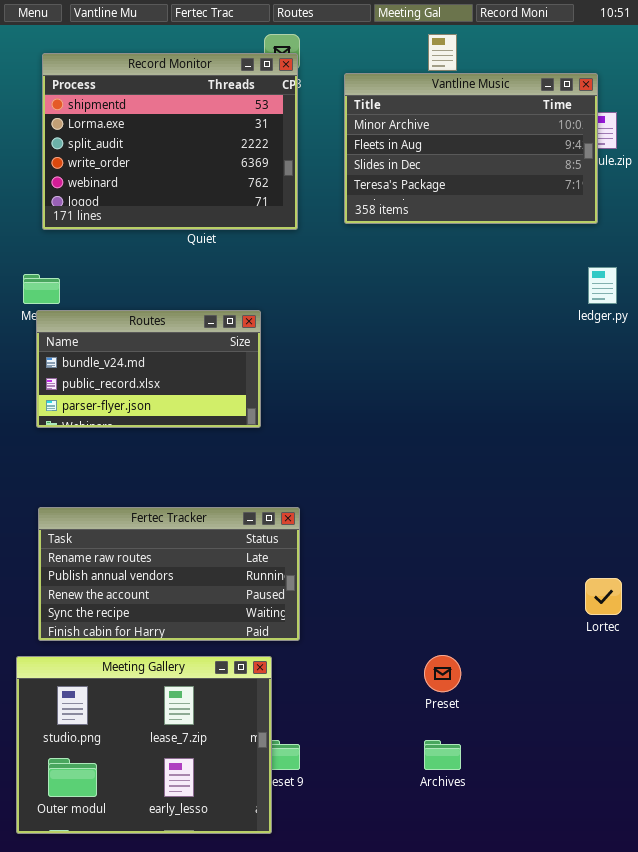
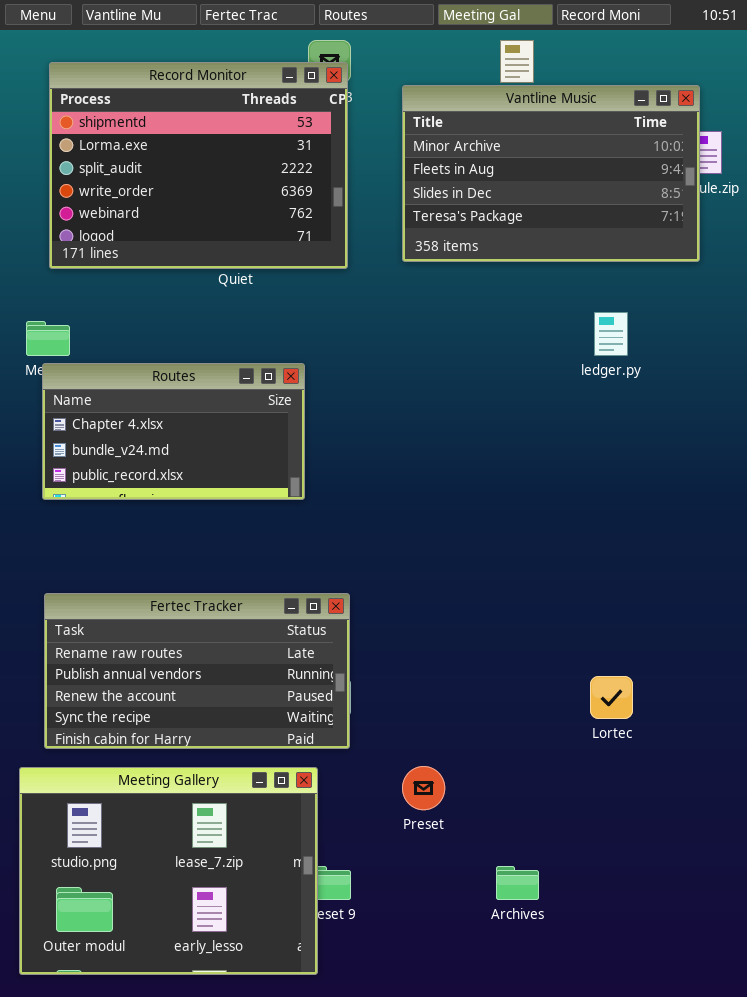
ledger.py: [588,267,617,304] -> [594,312,628,356], moved
Routes: [36,310,261,428] -> [42,363,305,500], scrolled up 1 row
Lortec: [585,578,622,615] -> [590,676,633,719], moved
Preset: [424,655,461,692] -> [402,766,445,810], moved

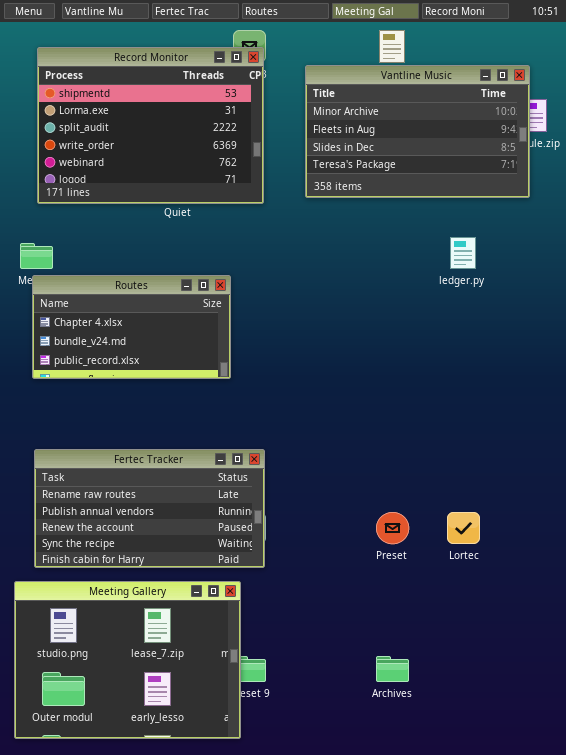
Preset: [402,766,445,810] -> [376,512,409,544], moved

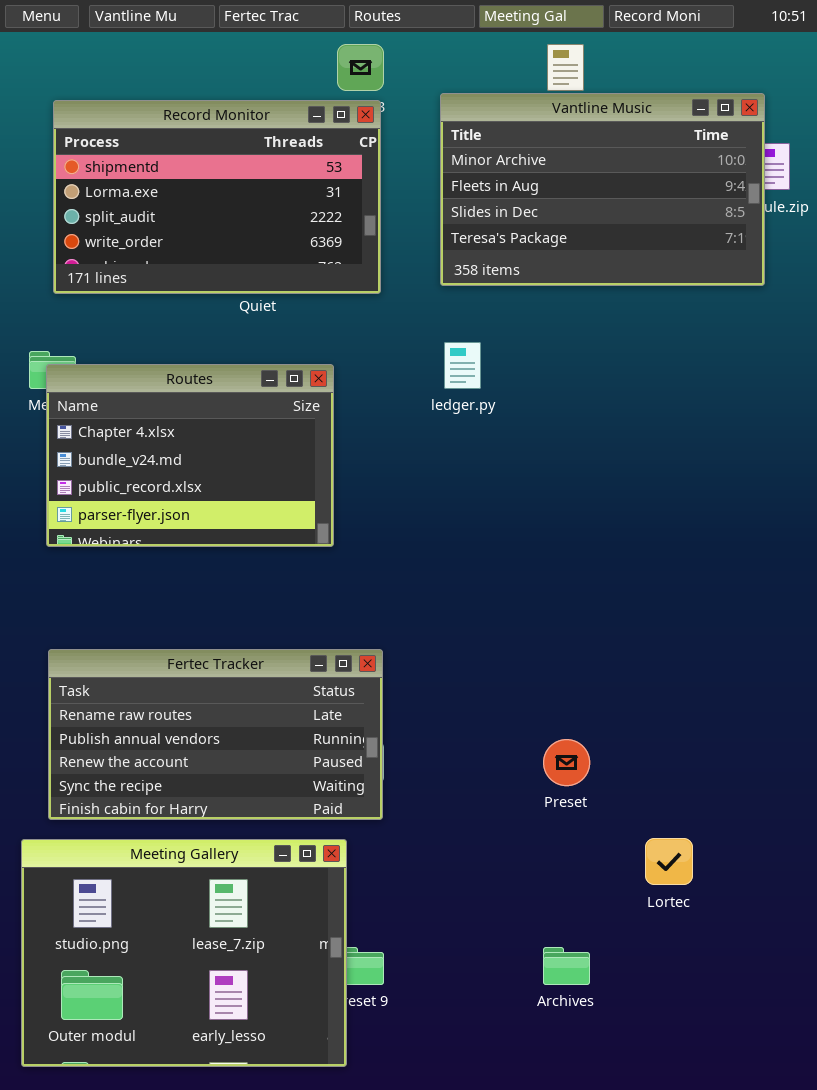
Record Monitor: [37,47,264,204] -> [53,100,381,294], resized
ledger.py: [450,237,476,269] -> [444,342,481,389], moved
Routes: [32,275,231,379] -> [46,364,334,547], resized
Lortec: [447,512,480,544] -> [645,838,693,885], moved

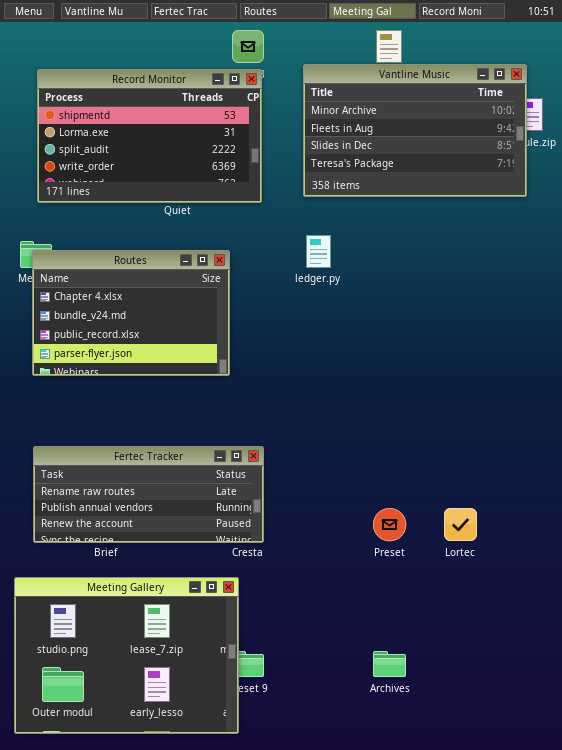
Fertec Tracker: [48,649,383,820] -> [33,446,264,543], resized
Lortec: [645,838,693,885] -> [444,508,477,541], moved

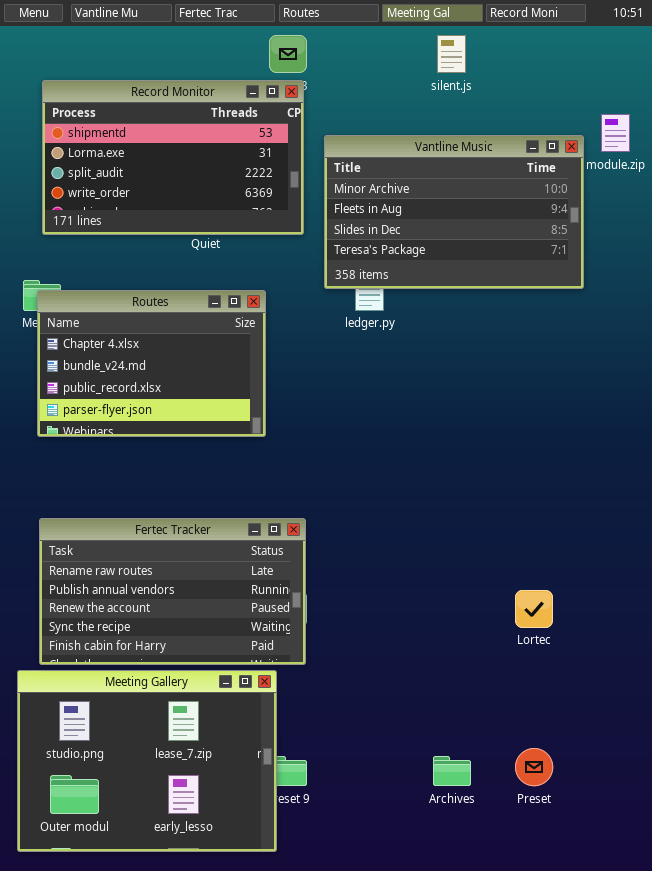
Vantline Music: [303,64,527,197] -> [324,135,584,289], moved
Fertec Tracker: [33,446,264,543] -> [39,518,306,665], resized
Preset: [373,508,406,541] -> [515,748,553,786], moved

